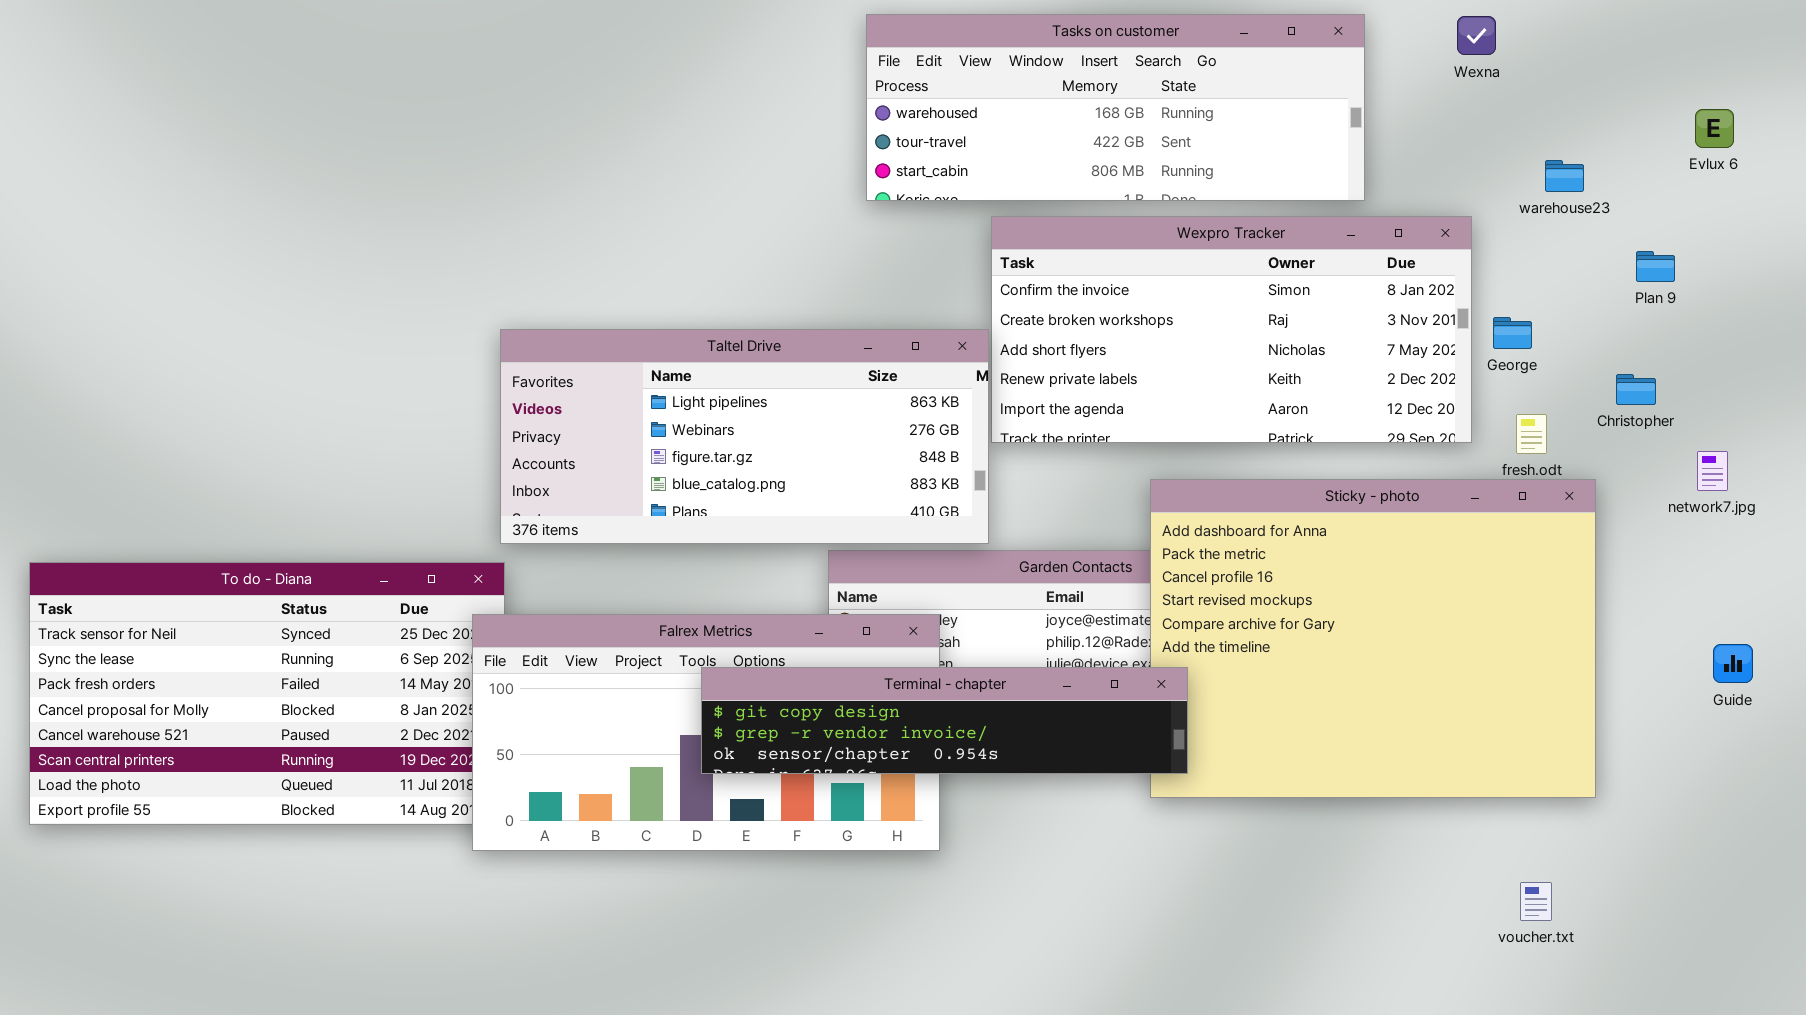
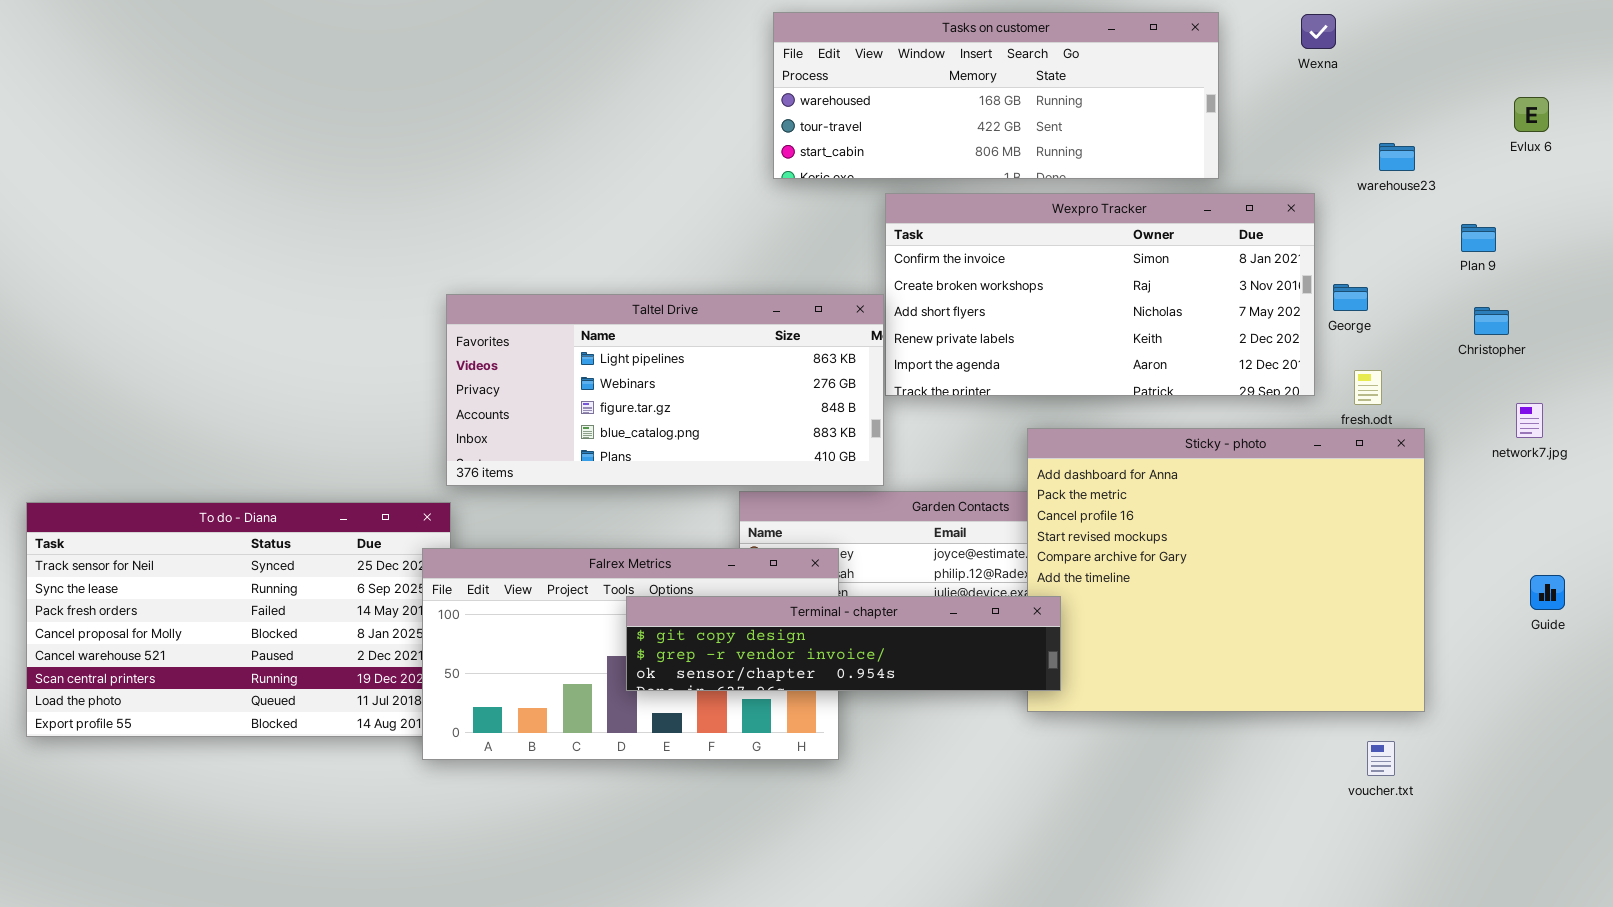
Christopher: [1616,374,1656,405] -> [1474,307,1509,335], moved
voucher.txt: [1520,882,1552,921] -> [1367,741,1395,776], moved

